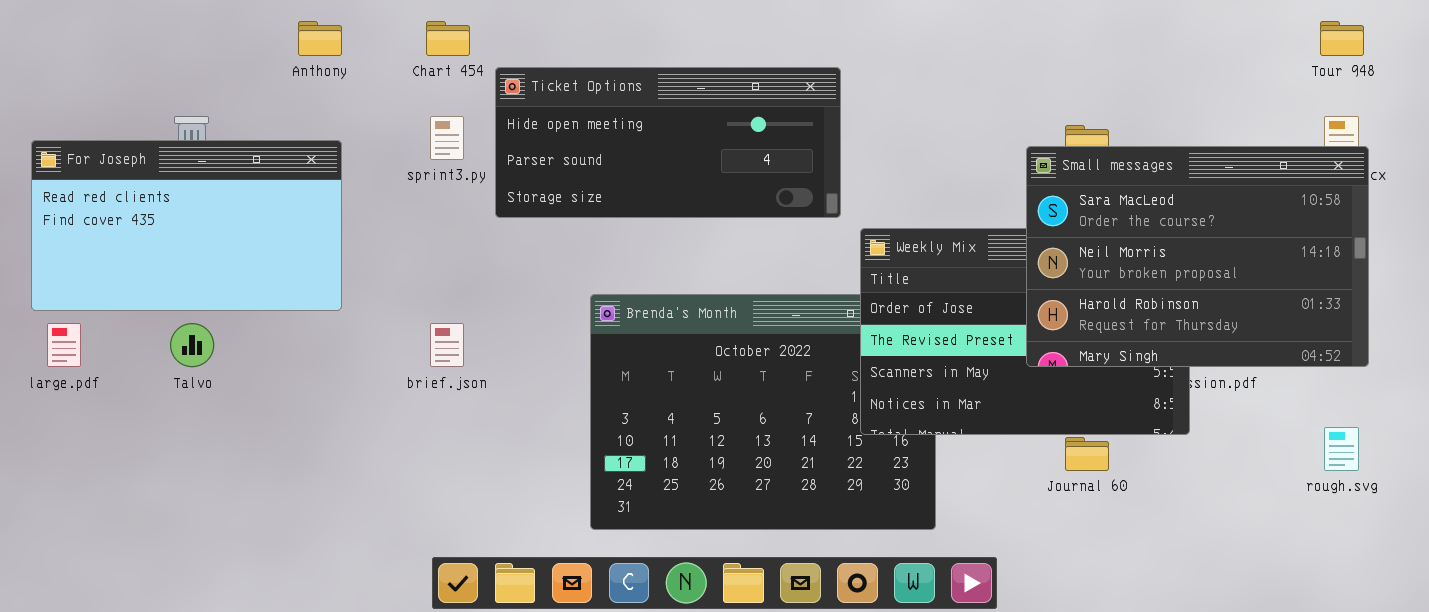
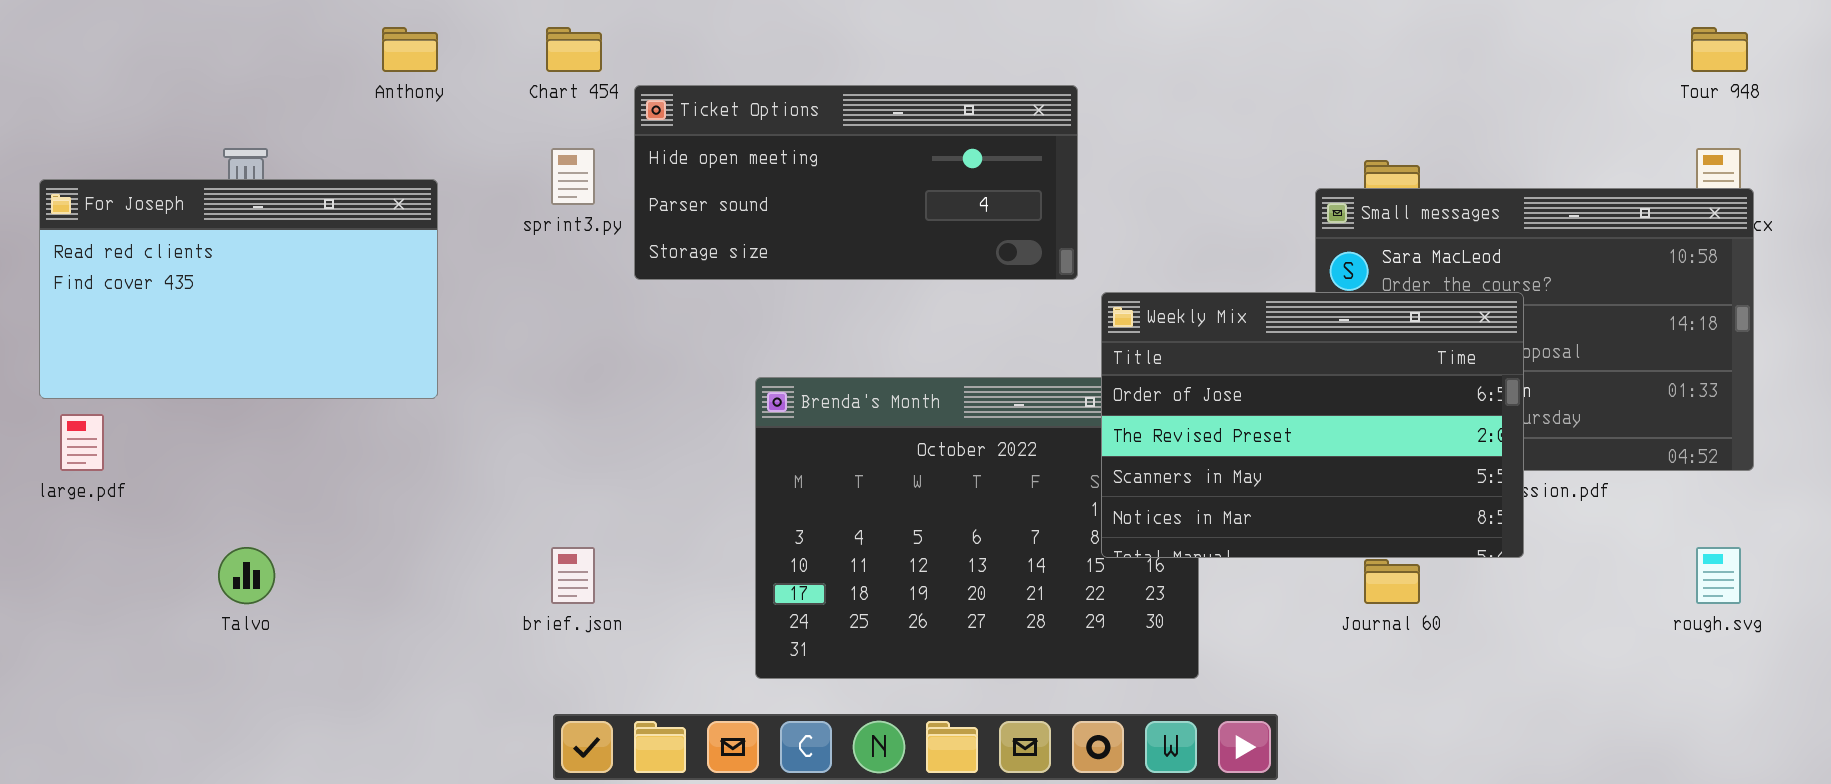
Weekly Mix: [860,228,1190,435] -> [1101,292,1524,558], raised
Talvo: [170,323,214,367] -> [218,547,275,604], moved
brief.json: [430,323,464,367] -> [551,547,595,604], moved

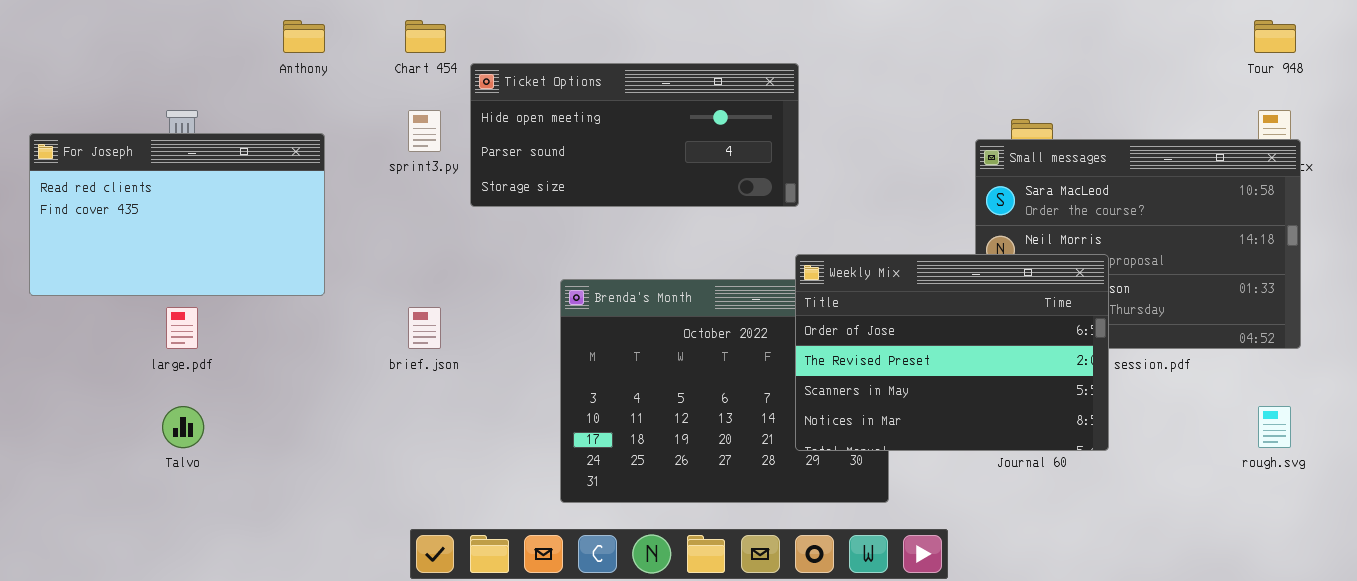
Weekly Mix: [1101,292,1524,558] -> [795,254,1109,451], moved
large.pdf: [60,414,104,471] -> [166,307,198,349], moved
brief.json: [551,547,595,604] -> [408,307,441,349], moved

